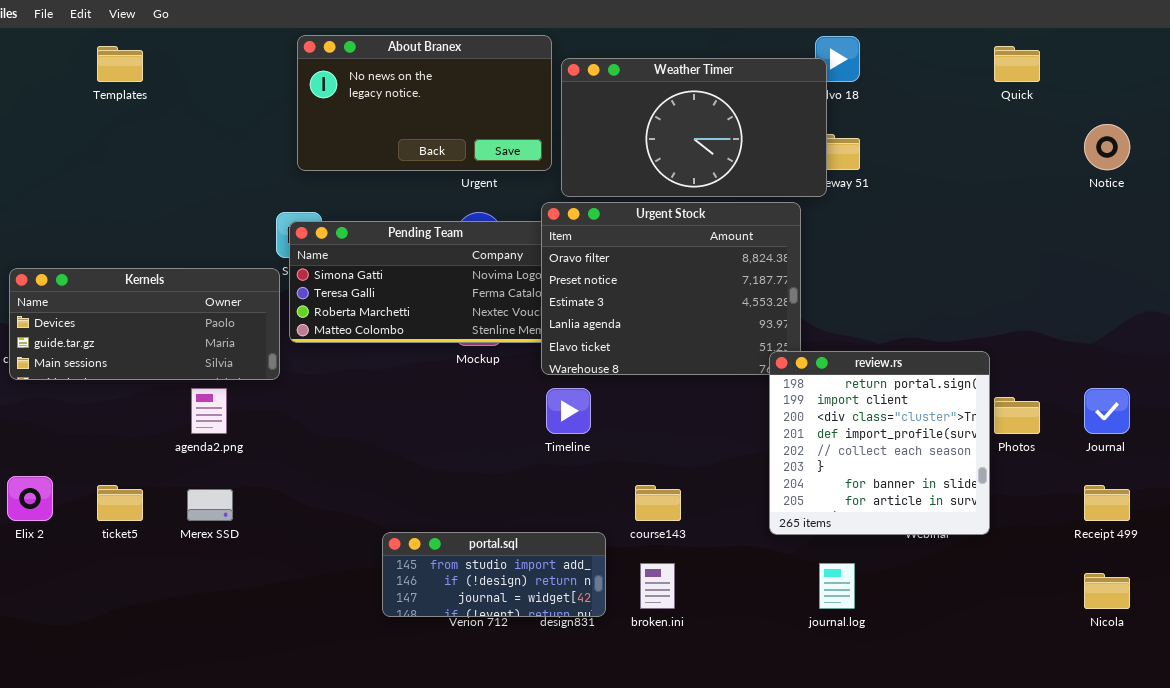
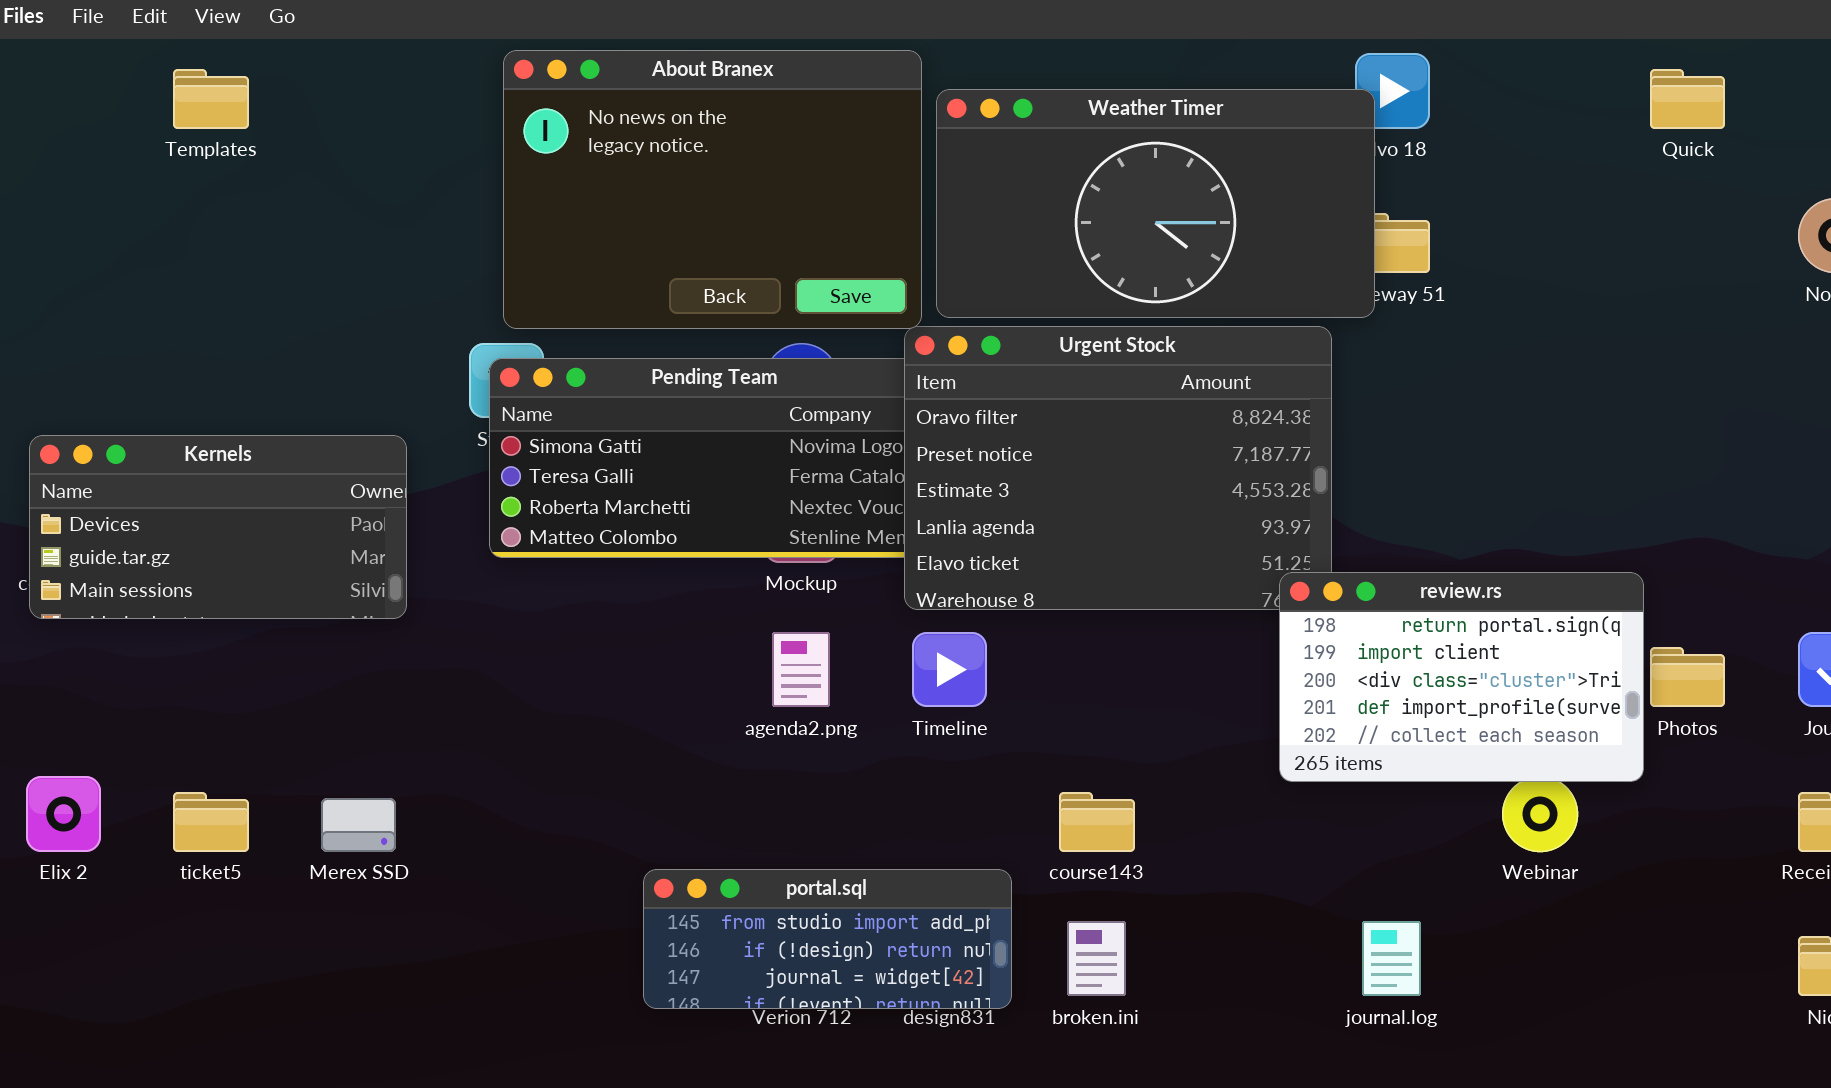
About Branex: [297,35,552,171] -> [503,50,922,329], resized
Kernels: [9,268,280,380] -> [29,435,407,619], resized
review.rs: [769,351,990,535] -> [1279,572,1644,782], resized
agenda2.png: [191,388,227,434] -> [772,632,830,707], moved

